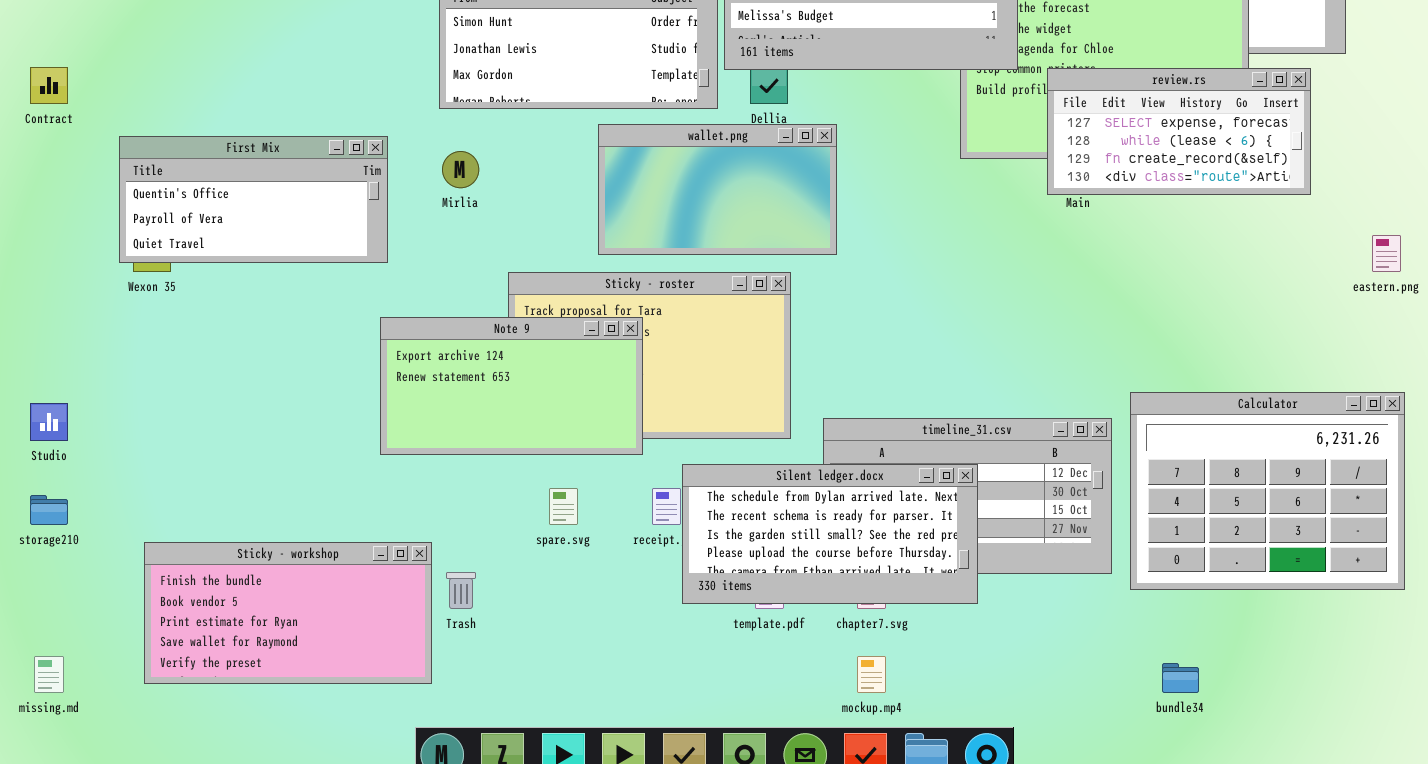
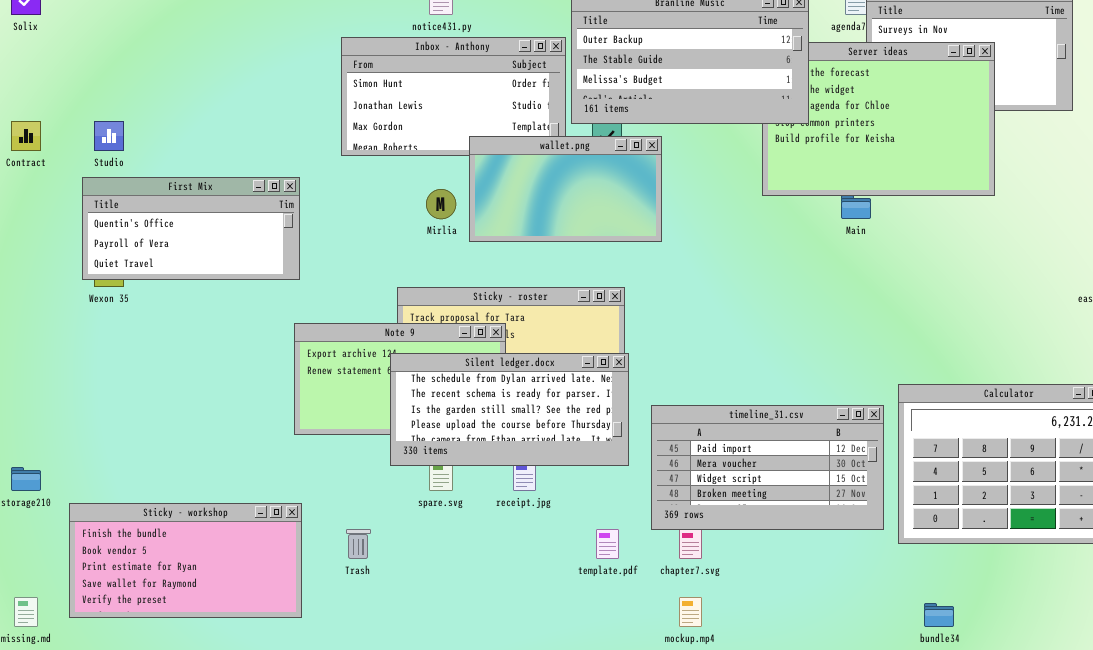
review.rs: [1047,68,1311,195] -> none, closed
wallet.png: [598,124,837,255] -> [469,136,662,242], moved
Mirlia: [442,151,479,188] -> [426,189,456,219], moved
Studio: [30,403,68,441] -> [94,121,124,151], moved
Silent ledger.docx: [682,464,978,604] -> [390,353,629,466], moved
Sticky - workshop: [144,542,432,684] -> [69,503,302,618], moved

